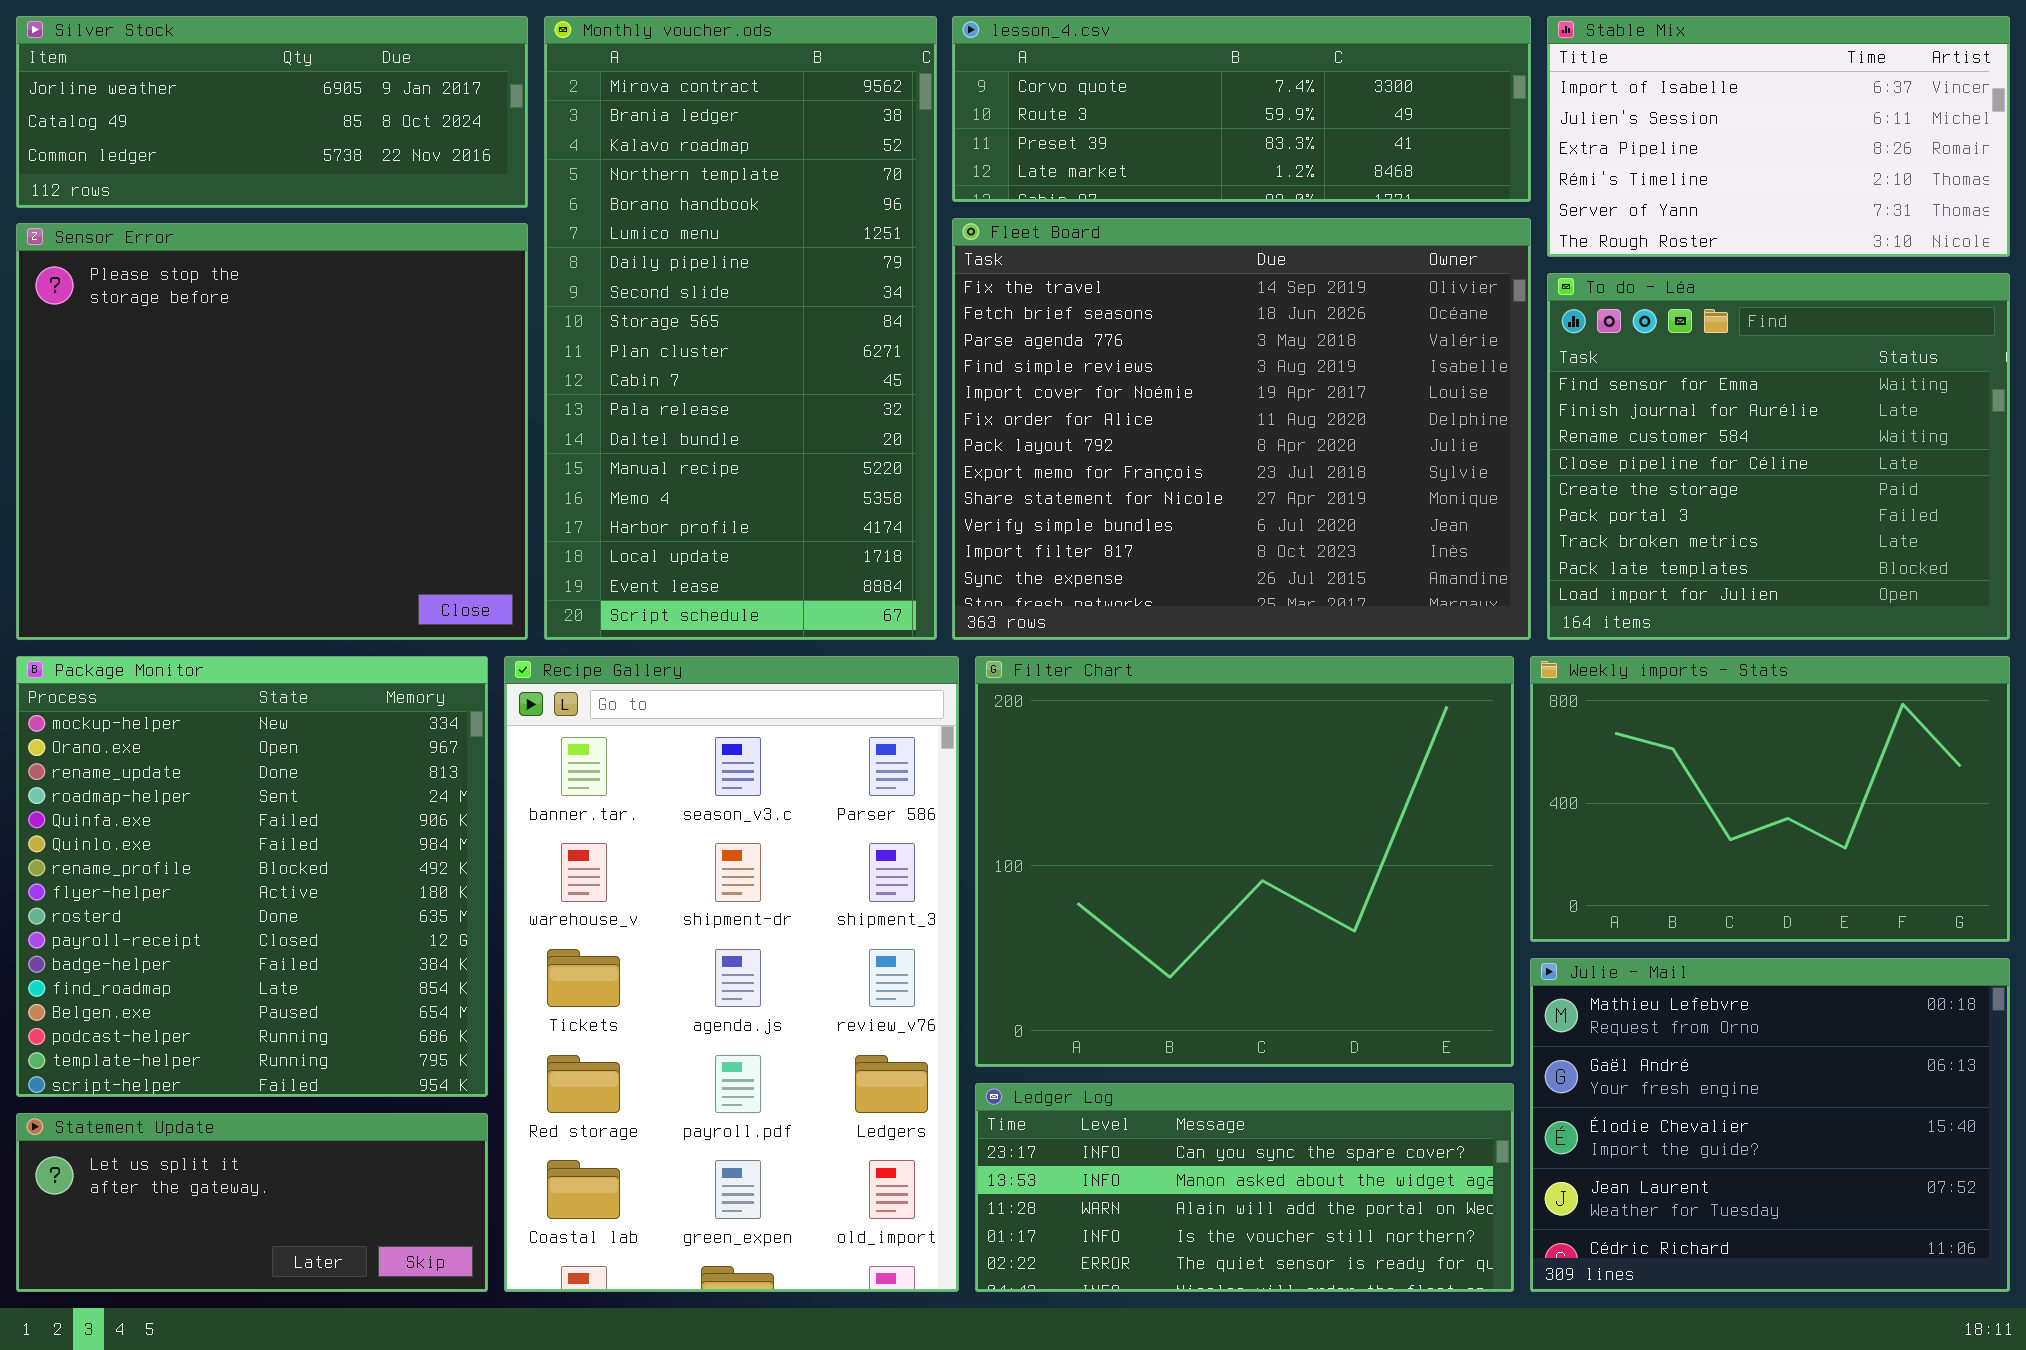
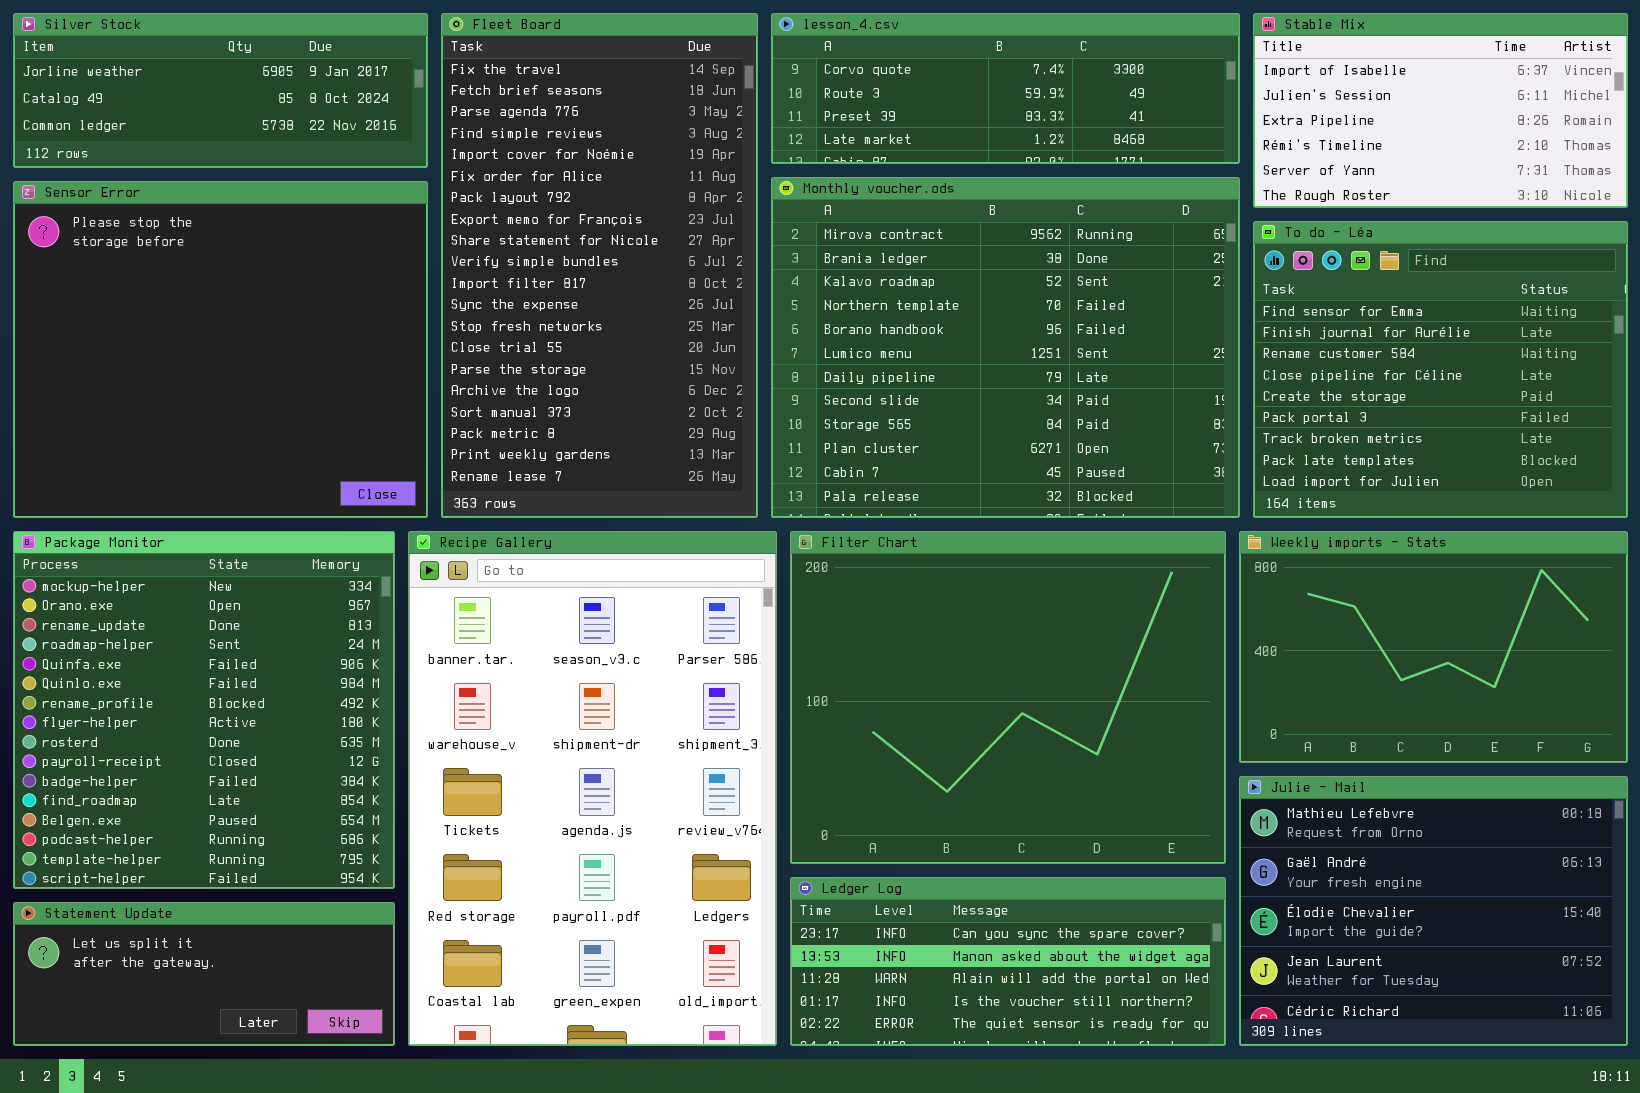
Monthly voucher.ods: [544,16,937,640] -> [771,177,1240,518], moved, resized
Fleet Board: [952,218,1531,640] -> [441,13,758,518], moved, resized

